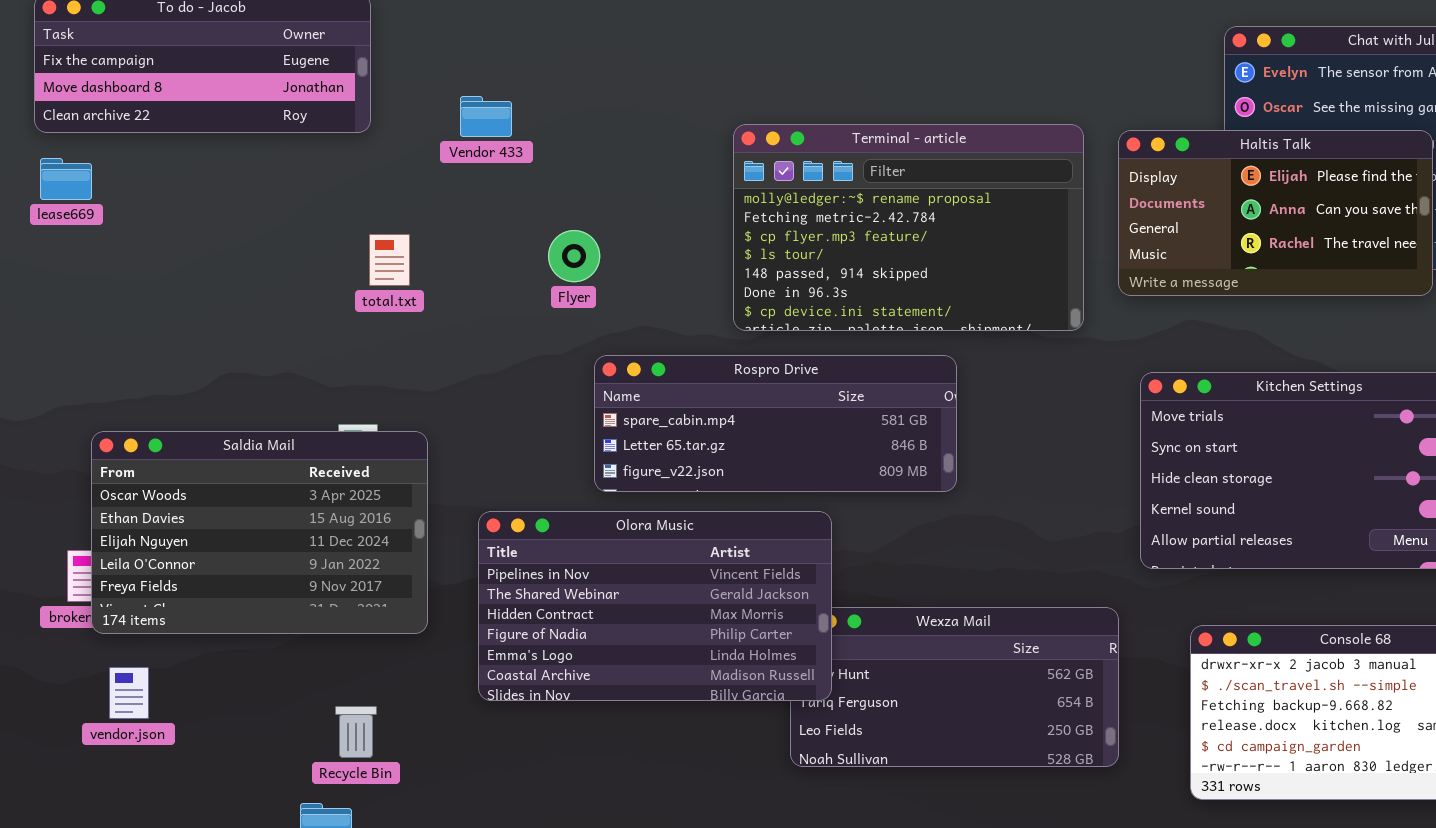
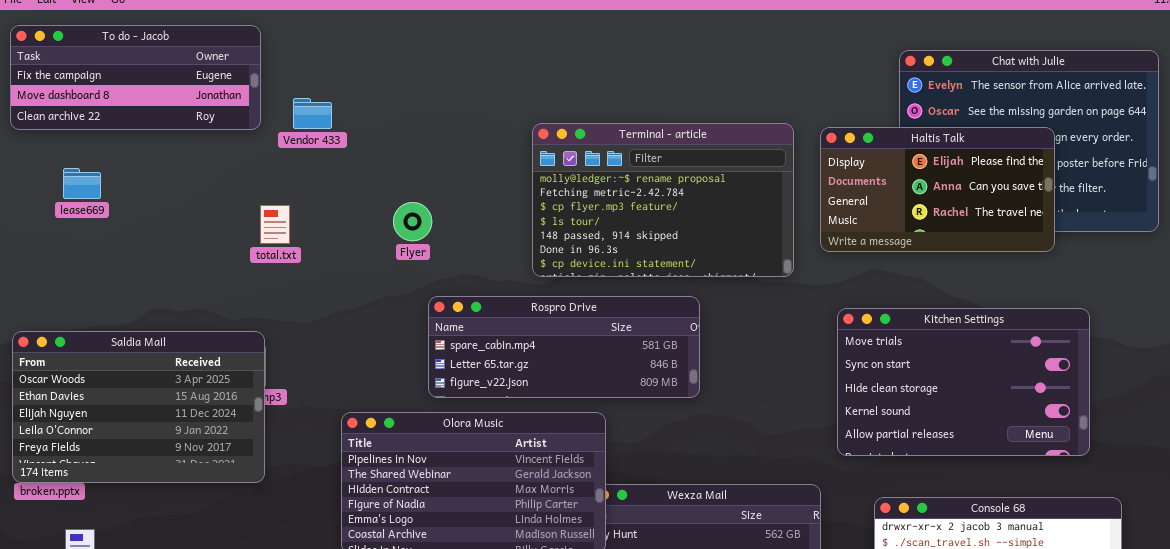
Vendor 433: [460,96,512,137] -> [293,98,332,129], moved
lease669: [40,158,92,200] -> [63,168,101,199], moved
Saldia Mail: [91,431,428,634] -> [12,331,265,483], moved

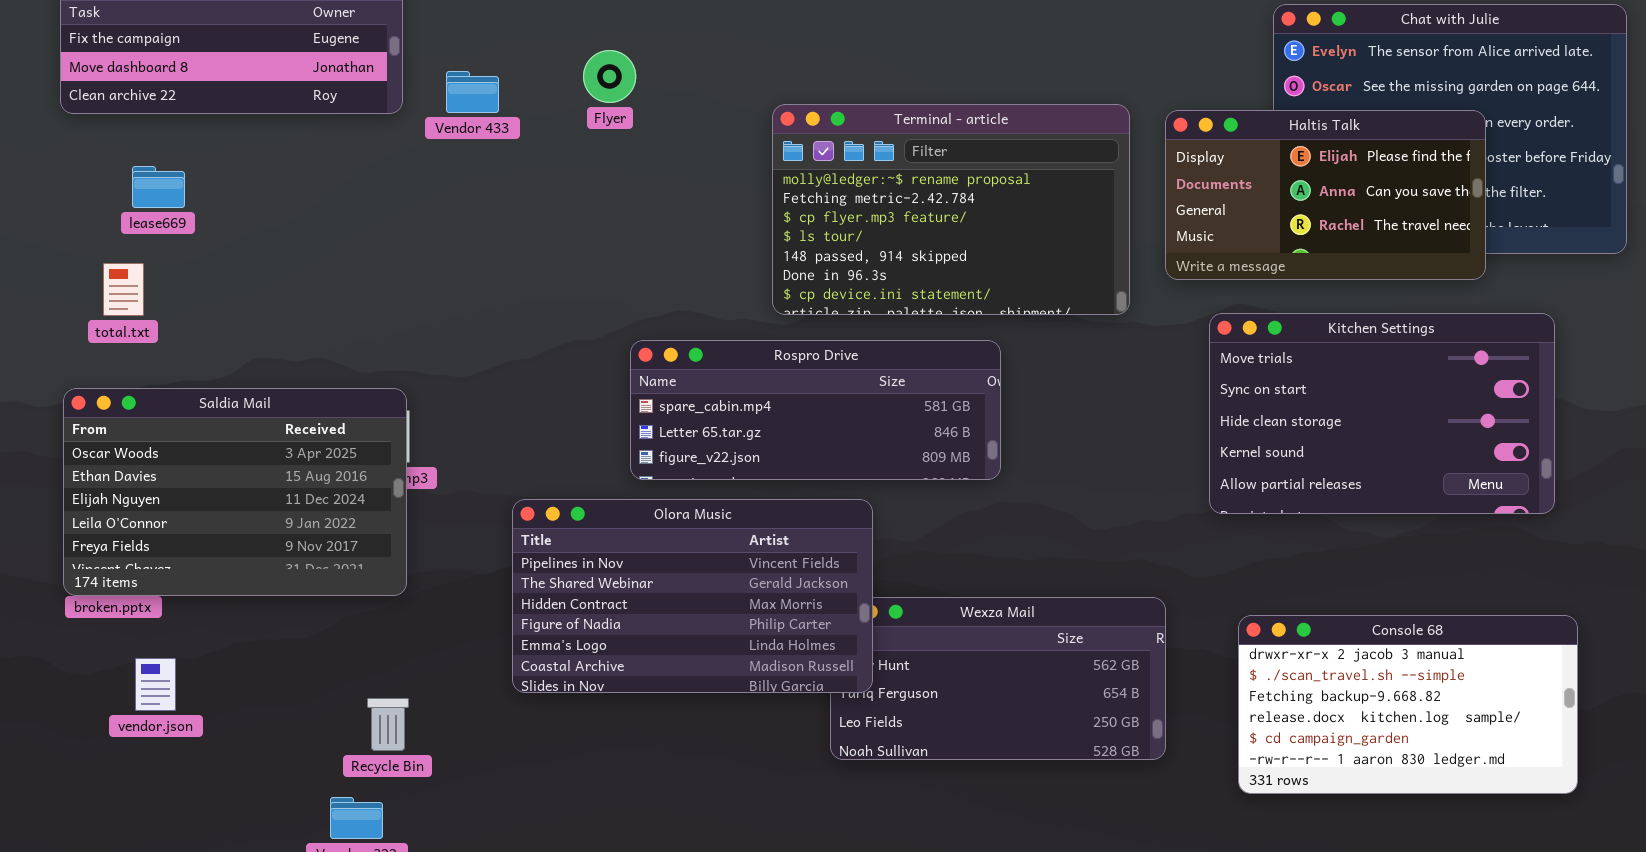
Flyer: [393,202,432,241] -> [583,50,636,103], moved
total.txt: [260,205,290,244] -> [103,263,144,316], moved
Kitchen Settings: [837,308,1090,456] -> [1209,313,1555,514], moved

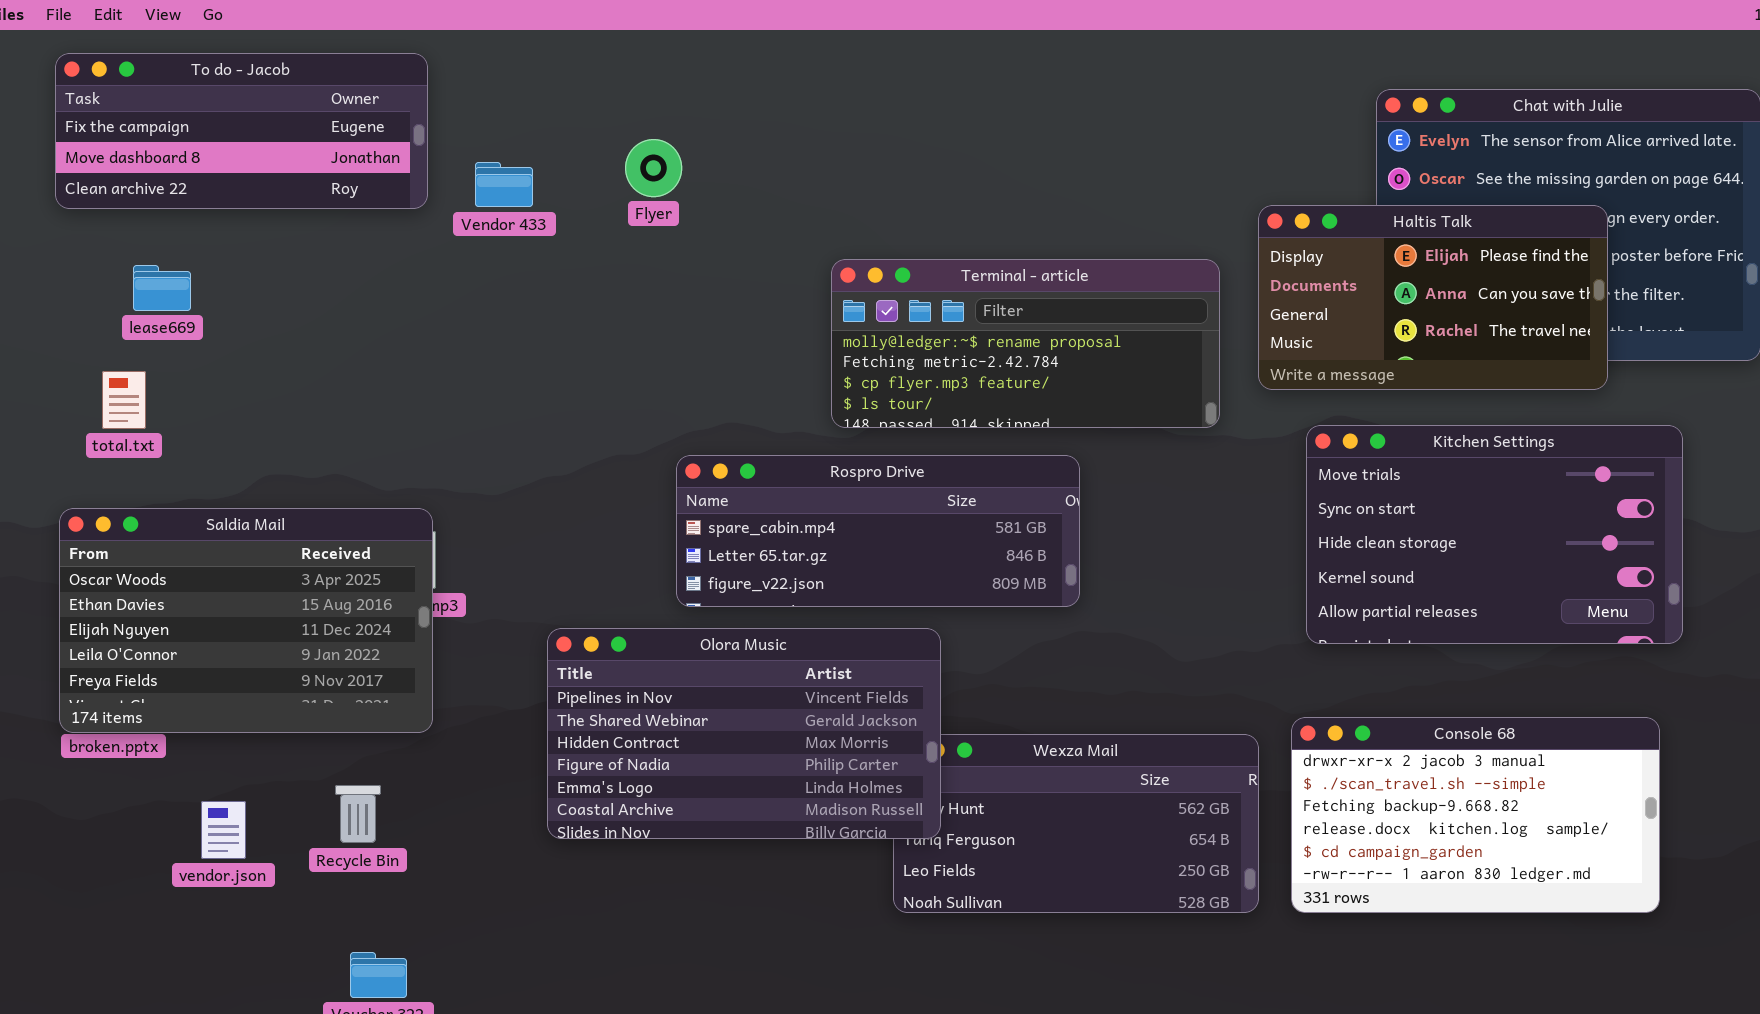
Terminal - article: [772,104,1130,315] -> [831,259,1220,428], resized
Console 68: [1238,615,1578,794] -> [1291,717,1660,913], moved
vendor.json: [135,658,176,711] -> [201,801,246,859], moved
Recycle Bin: [367,698,409,751] -> [335,785,381,843], moved

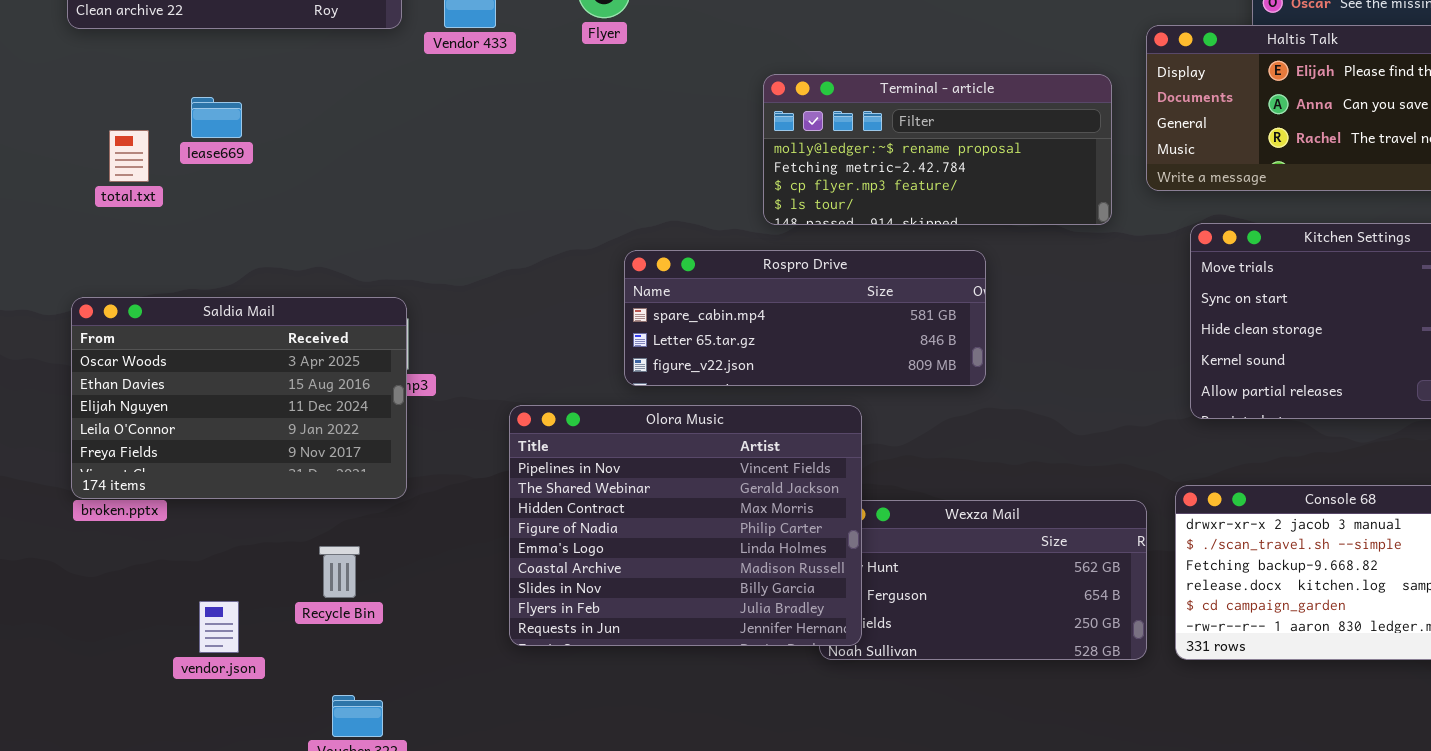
lease669: [133,265,191,311] -> [191,97,242,138], moved
total.txt: [102,371,146,429] -> [109,130,149,182], moved
Olora Music: [547,628,941,839] -> [509,405,862,646], resized
vendor.json: [201,801,246,859] -> [199,601,239,653], moved

